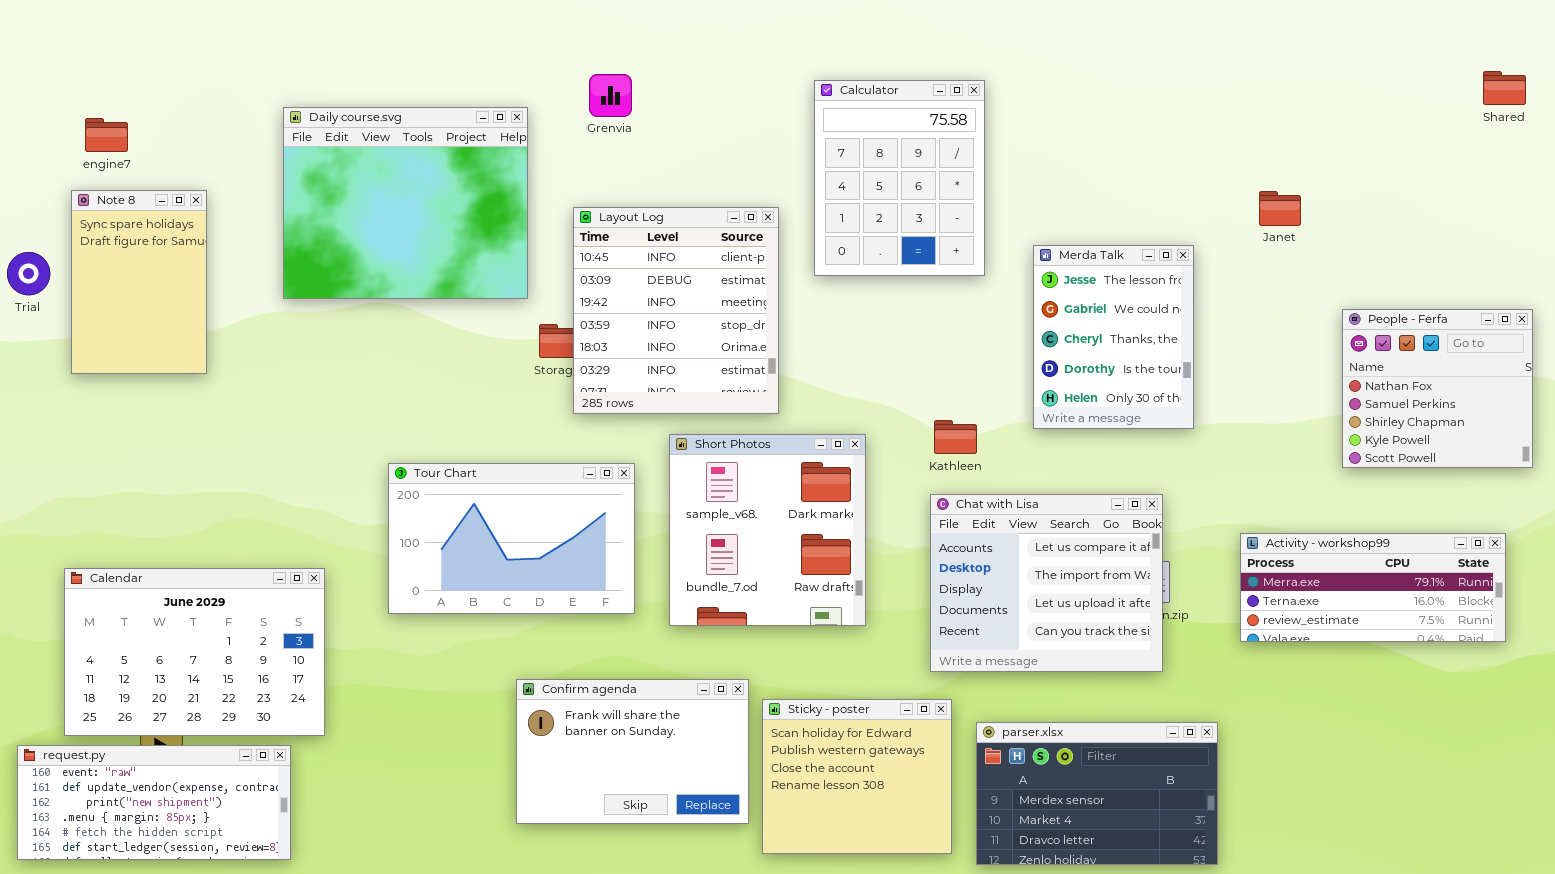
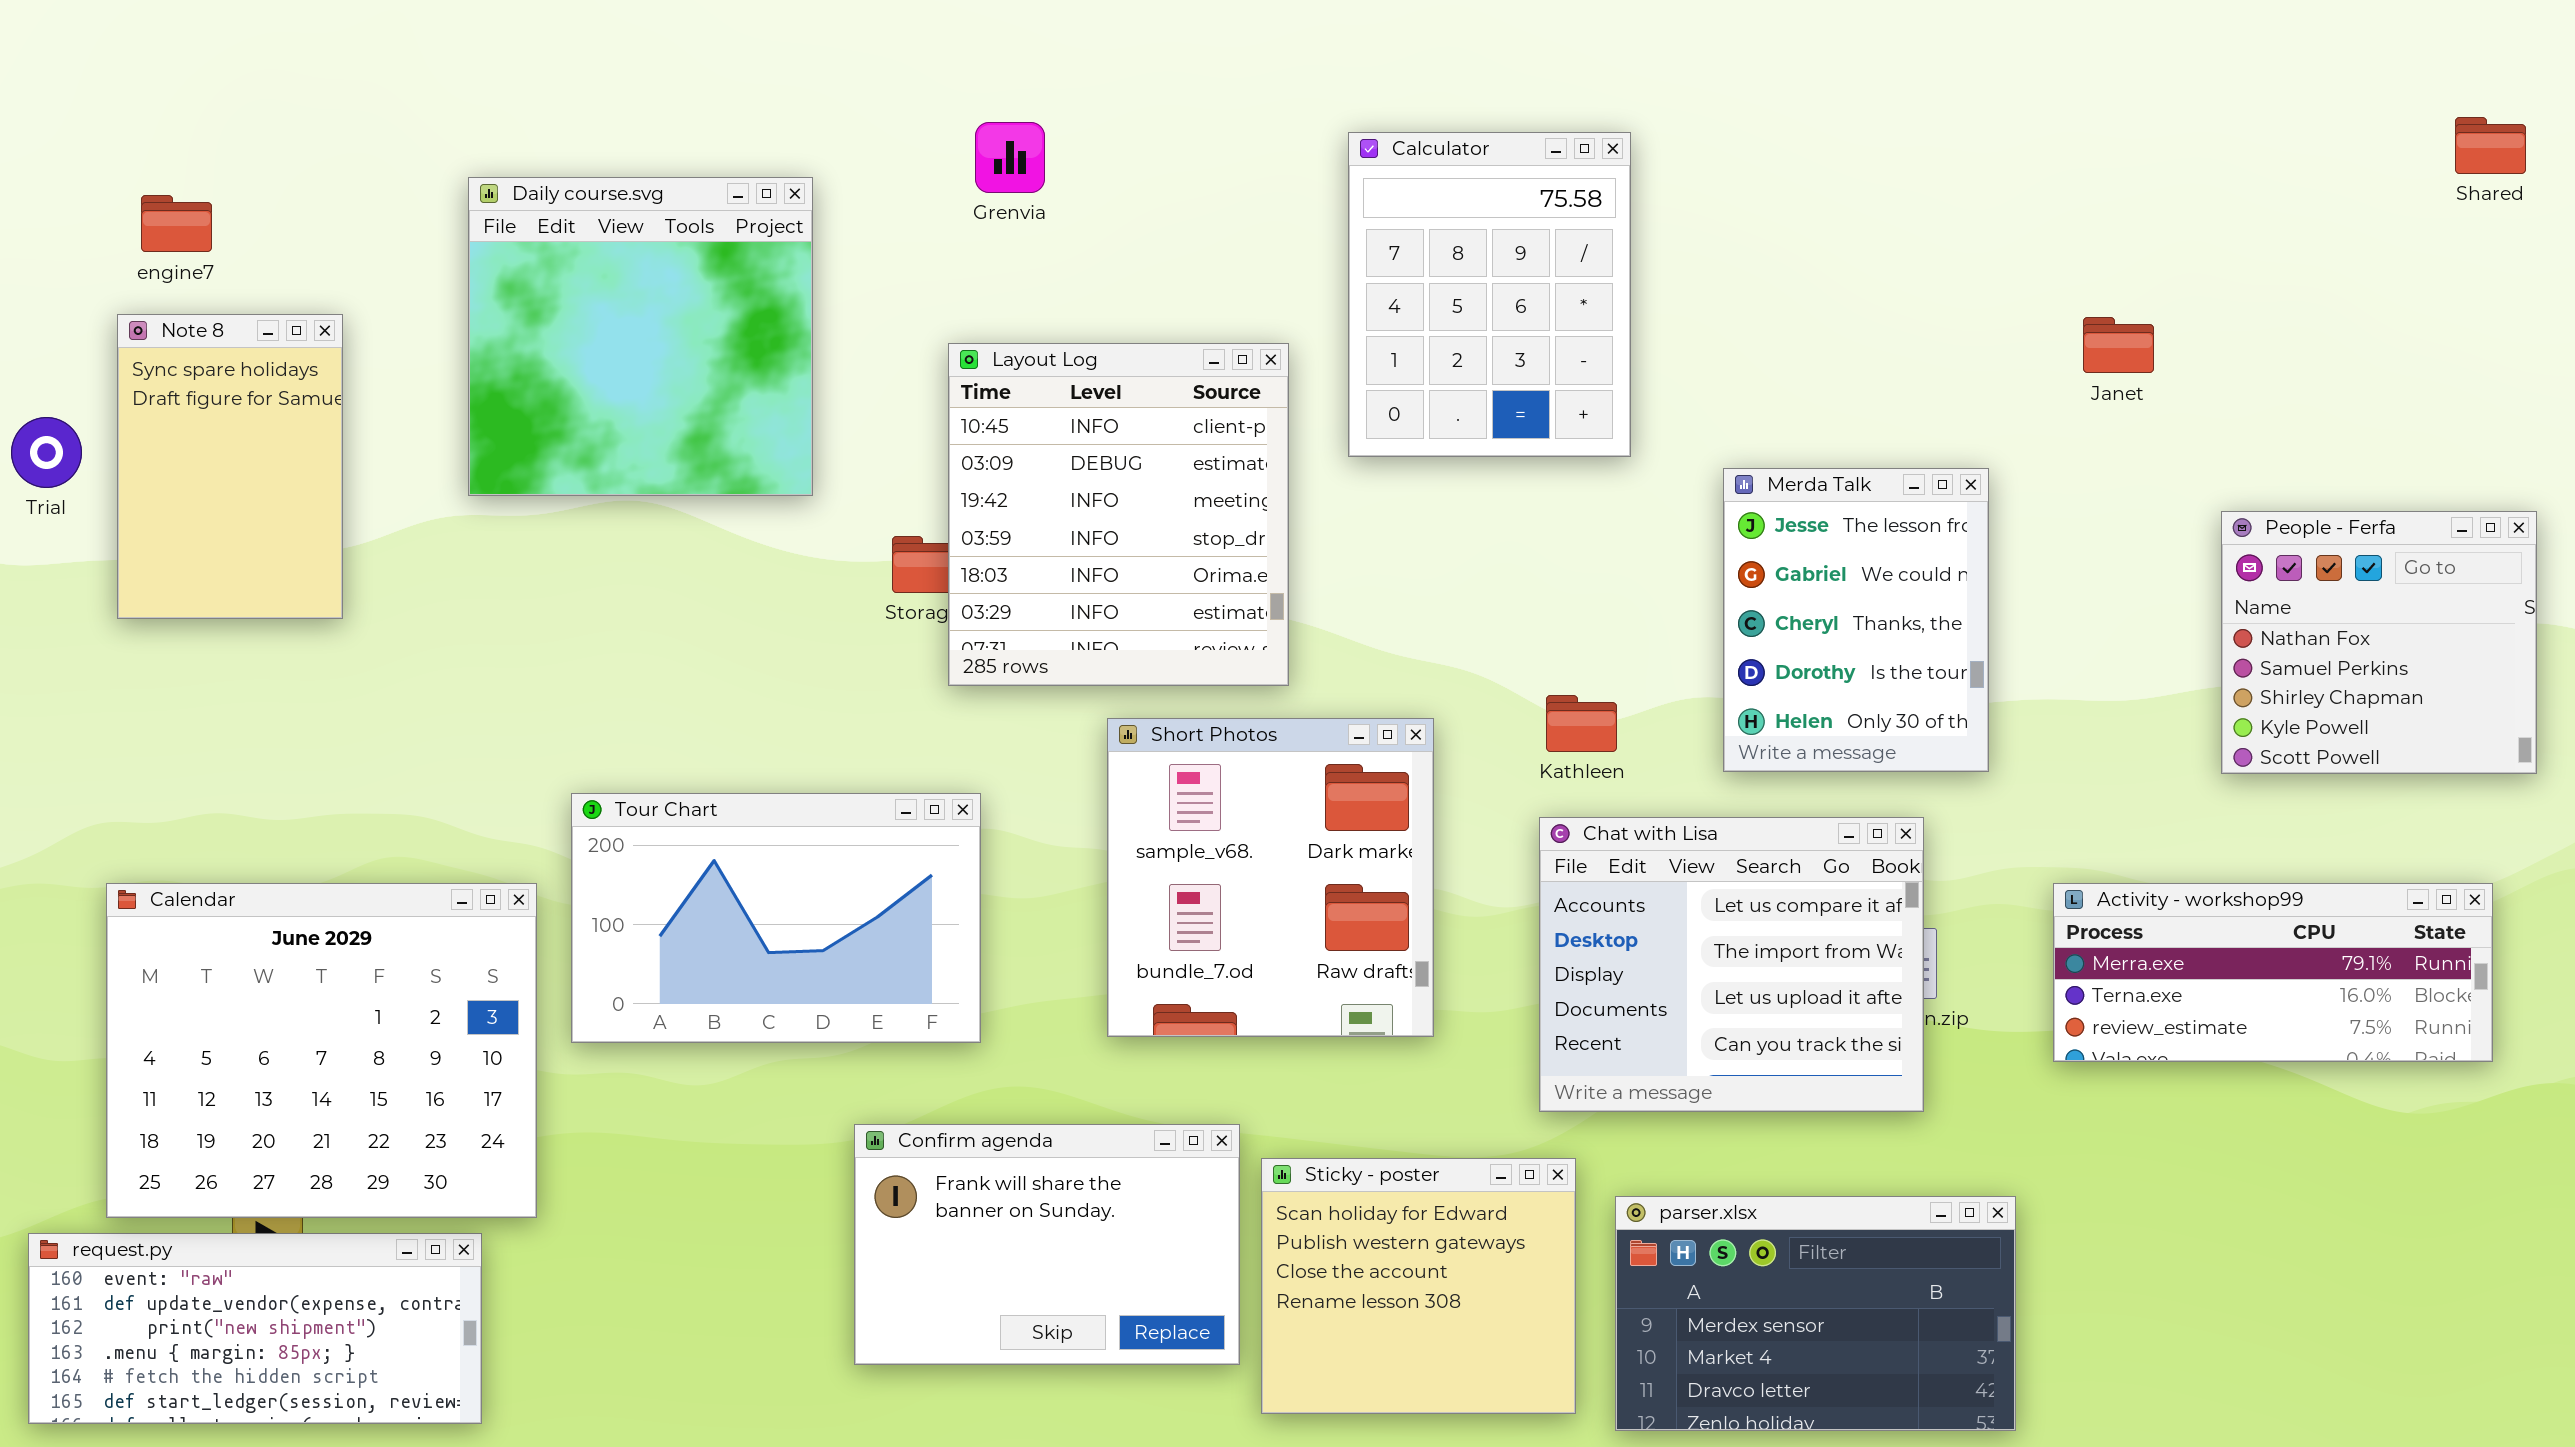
Daily course.svg: [283,107,528,299] -> [468,177,813,496], resized
Merda Talk: [1033,245,1194,429] -> [1723,468,1989,772], moved
Tour Chart: [388,463,635,614] -> [571,793,981,1043], moved
Calendar: [64,568,325,736] -> [106,883,537,1218], resized

